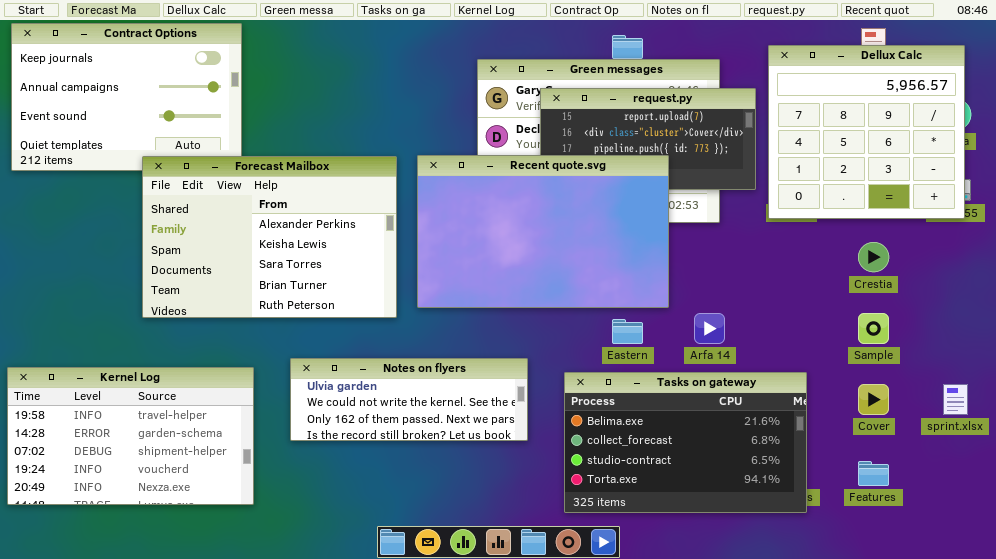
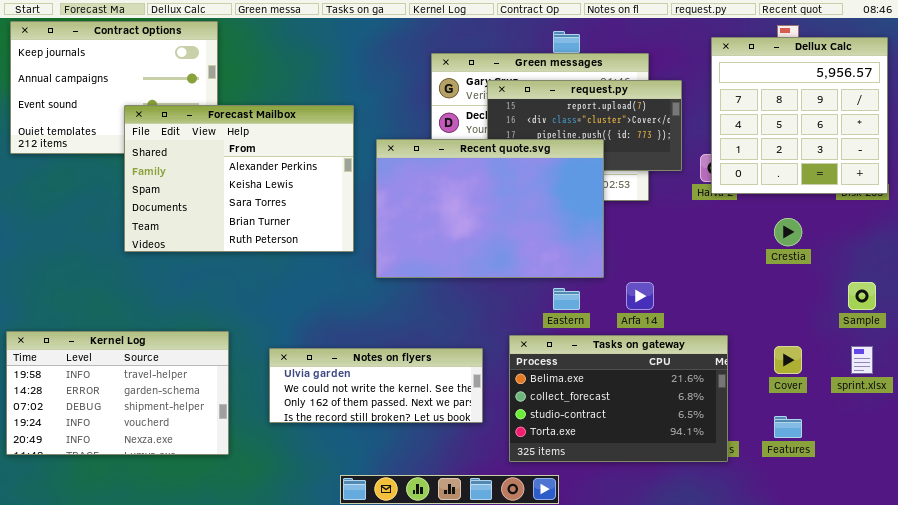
Dellux Calc: [768,45,965,219] -> [711,37,888,194], moved
Forecast Mailbox: [142,156,397,318] -> [124,105,354,252], moved
Sample: [858,313,889,344] -> [848,282,876,310], moved
Notes on flyers: [290,358,528,441] -> [269,348,483,423], moved

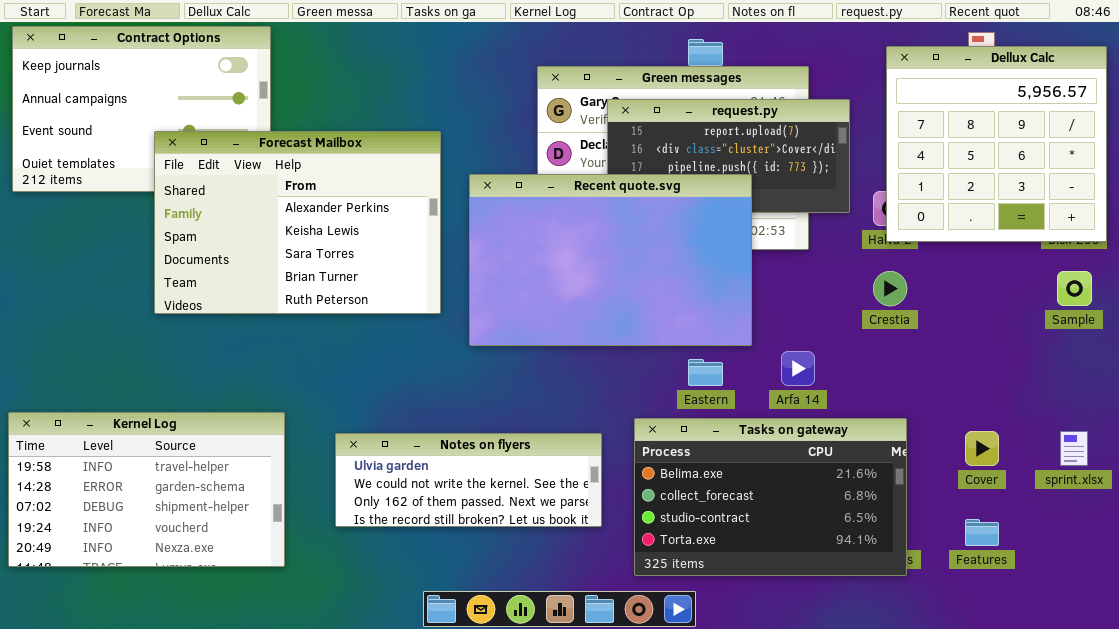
Crestia: [774,218,802,246] -> [873,271,907,306], moved
Sample: [848,282,876,310] -> [1057,271,1092,306], moved

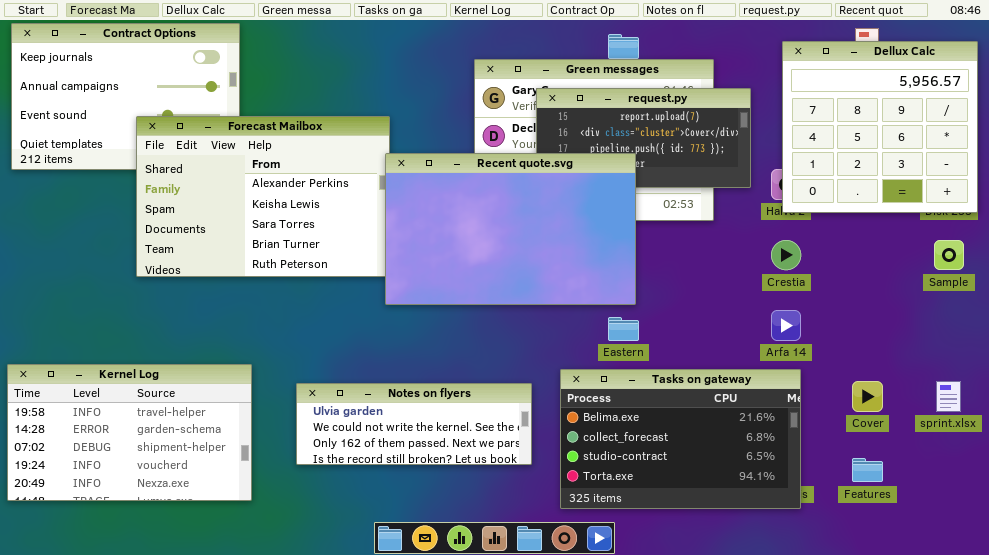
Recent quote.svg: [469,174,752,346] -> [385,153,636,305], moved
Arfa 14: [781,351,815,386] -> [771,310,801,341], moved

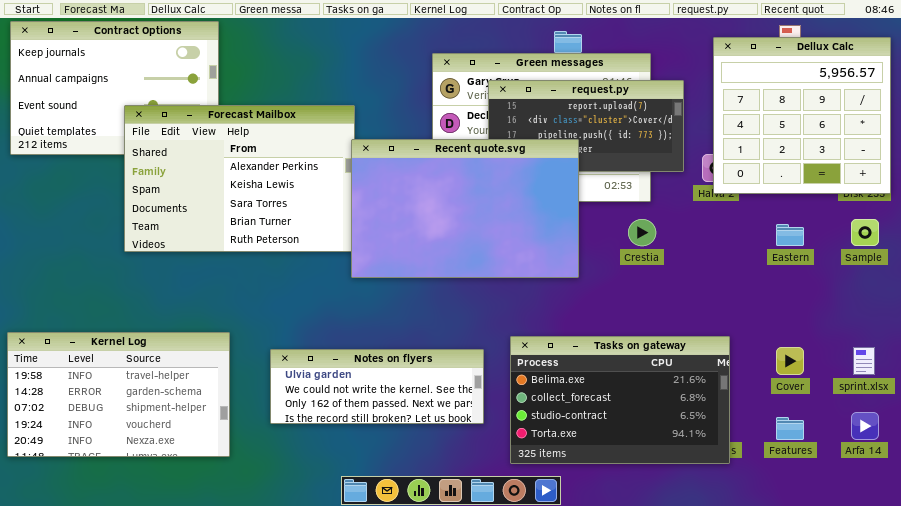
Crestia: [771,240,801,270] -> [628,219,656,246], moved
Arfa 14: [771,310,801,341] -> [851,412,879,440], moved
Eastern: [608,317,639,341] -> [776,224,804,246], moved

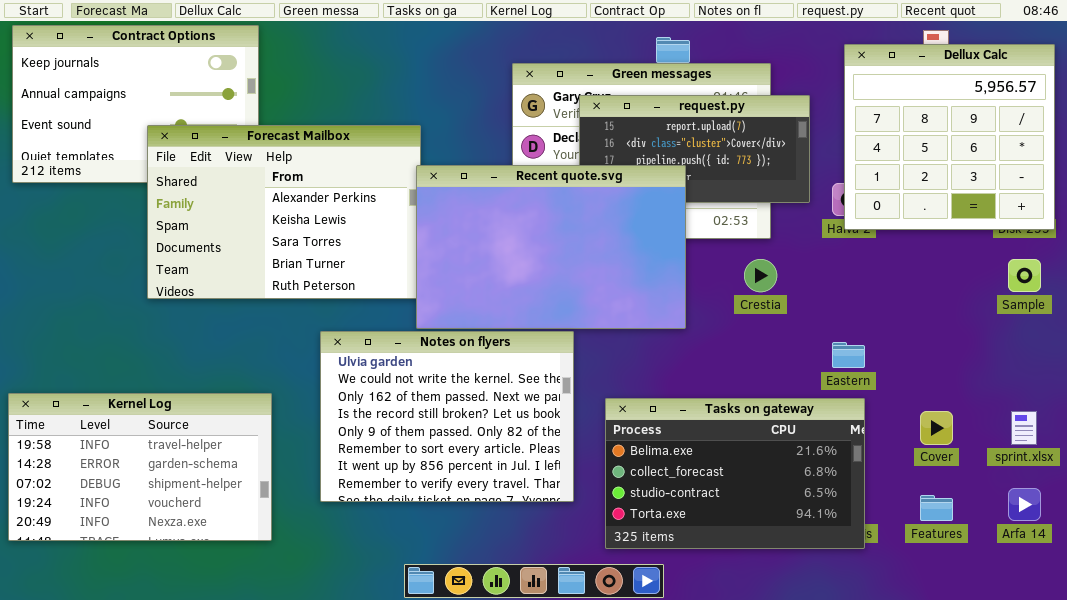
Eastern: [776,224,804,246] -> [832,342,865,368], moved
Notes on flyers: [270,349,484,424] -> [320,331,574,502], resized

